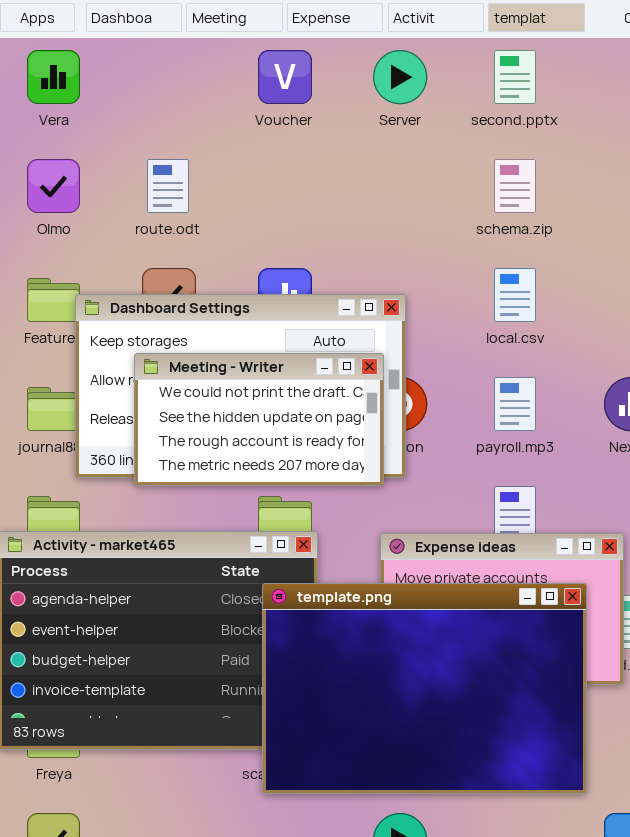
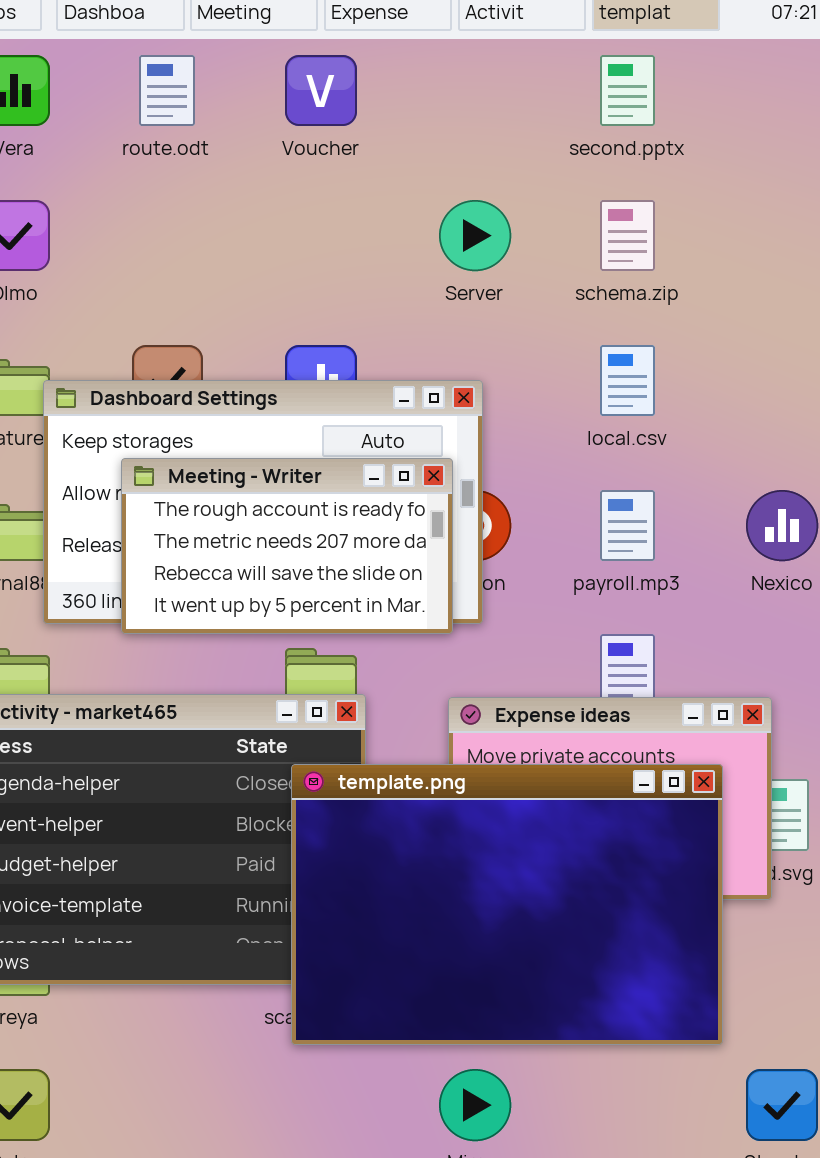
Server: [373,50,427,104] -> [439,200,511,271], moved
route.odt: [147,159,189,213] -> [139,55,195,126], moved
Meeting - Writer: [134,353,384,486] -> [121,458,453,634], scrolled down 2 rows

